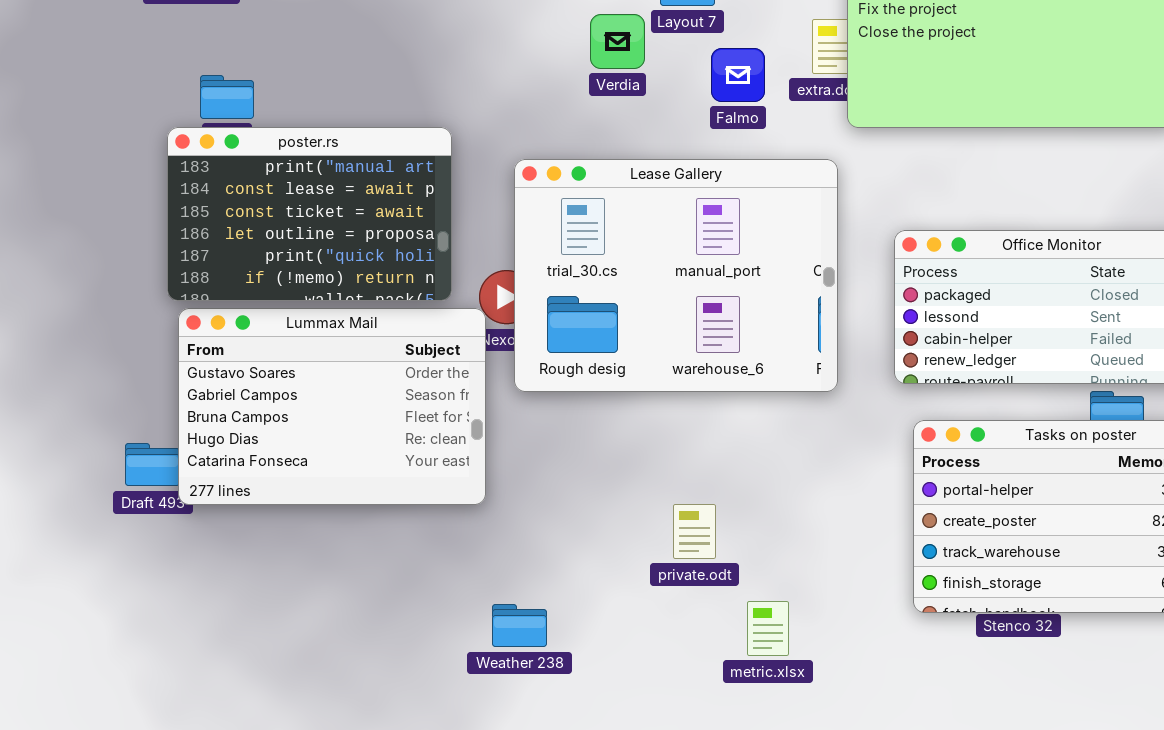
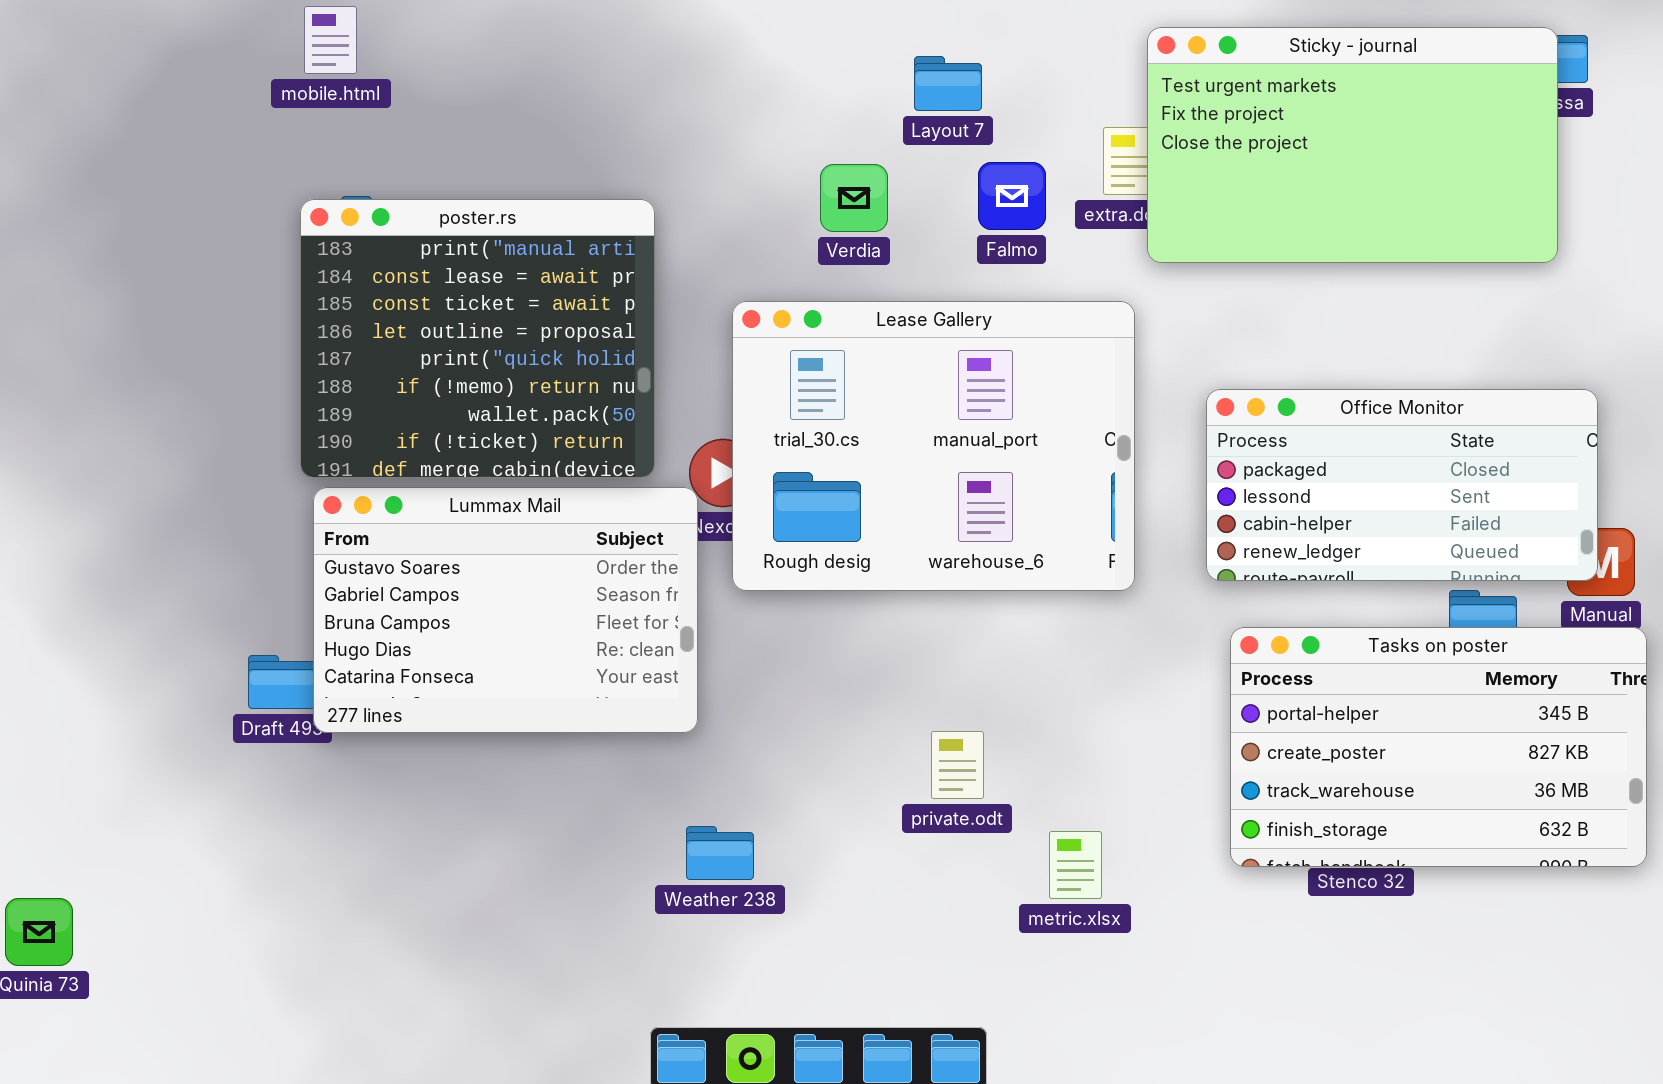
Verdia: [590,14,645,69] -> [820,164,888,232], moved
poster.rs: [167,127,452,301] -> [300,199,655,478], resized
metric.xlsx: [747,601,789,656] -> [1049,831,1102,899], moved
Weather 238: [492,604,547,647] -> [686,826,754,880], moved

